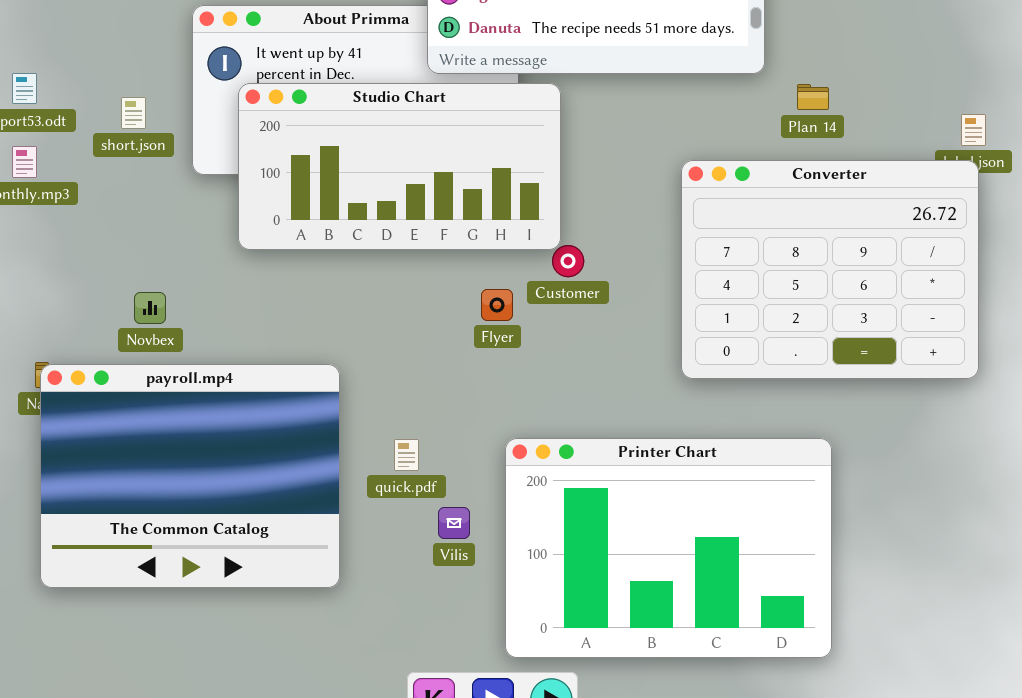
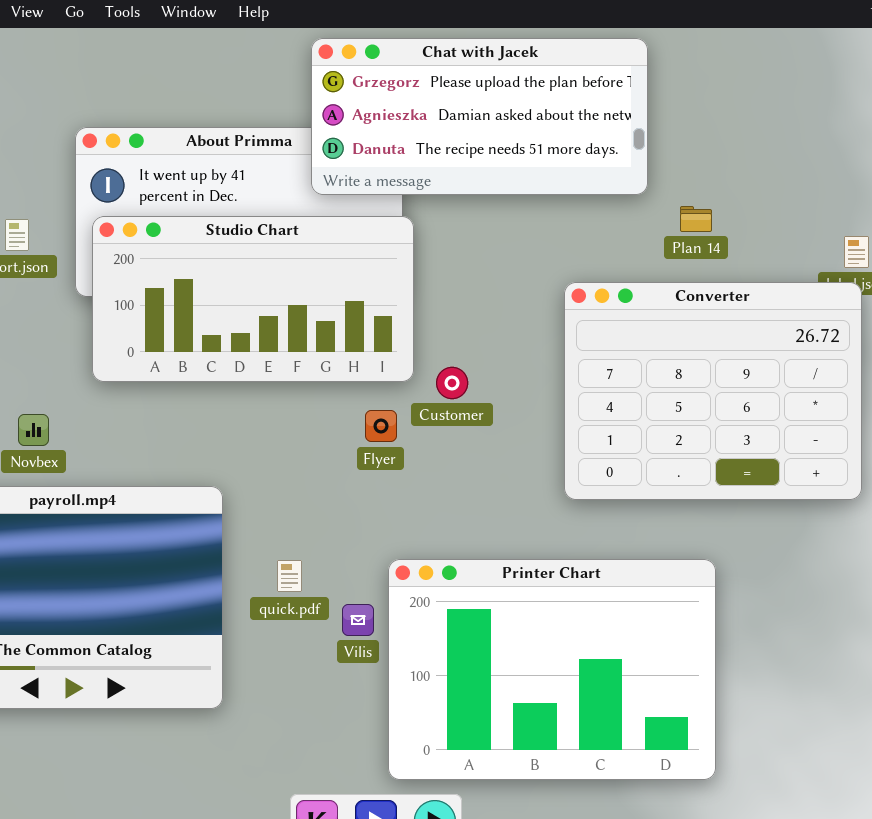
Studio Chart: [238,83,561,250] -> [92,216,414,382], moved
Vilis: [438,507,470,539] -> [342,604,374,636], moved

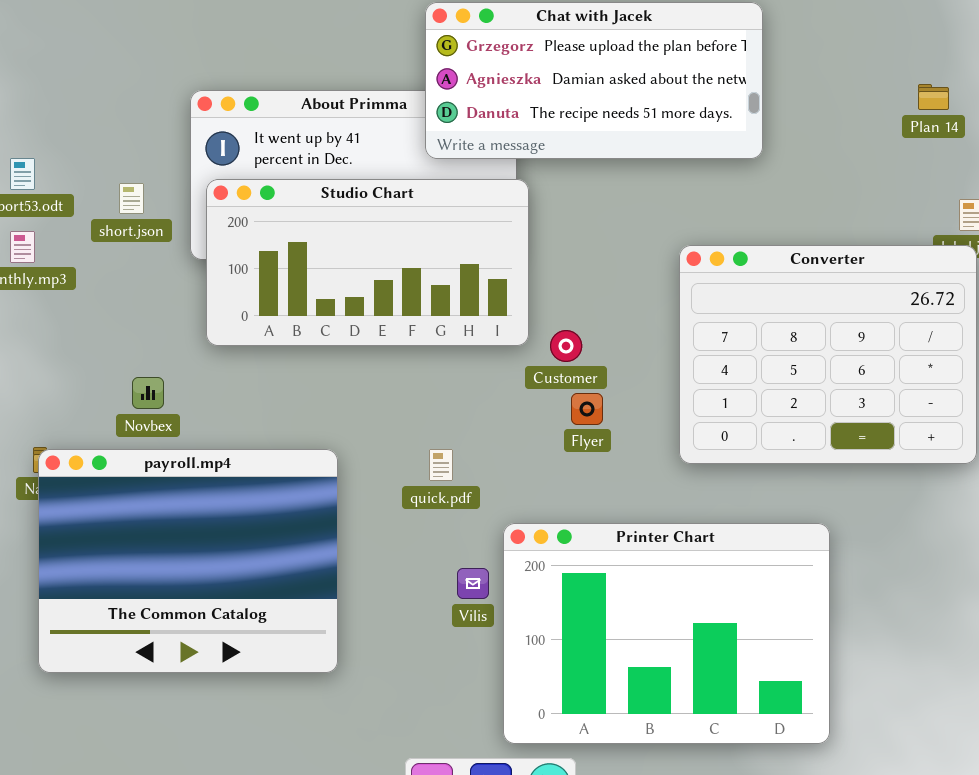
Plan 14: [680,206,712,232] -> [918,84,949,110], moved
Flyer: [365,410,397,442] -> [571,393,603,425], moved
quick.pdf: [277,560,302,592] -> [429,449,453,481], moved

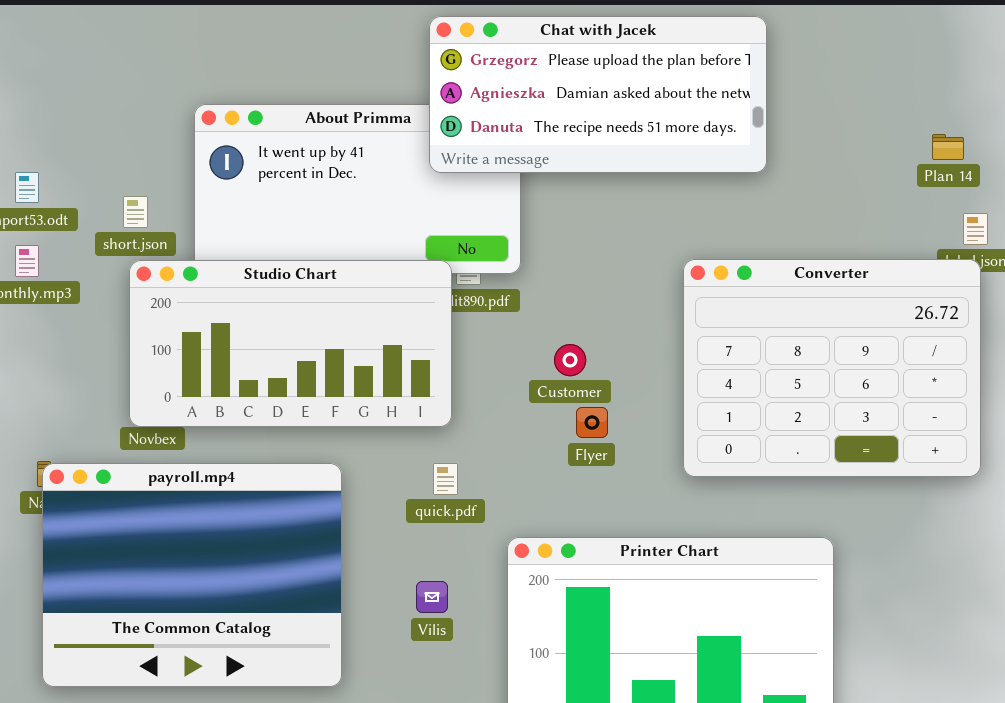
Plan 14: [918,84,949,110] -> [932,134,964,160], moved
Studio Chart: [206,179,529,346] -> [129,260,452,427], moved
Vilis: [457,568,489,599] -> [416,581,448,613], moved

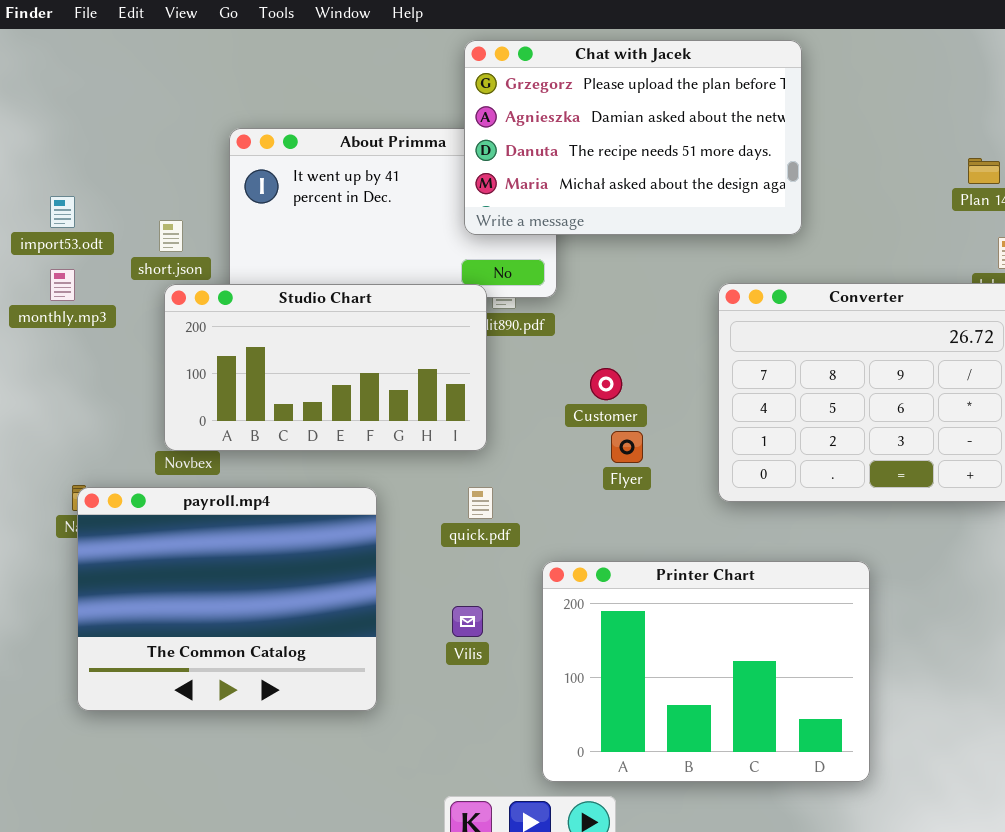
Chat with Jacek: [429,16,767,173] -> [464,40,802,235], resized

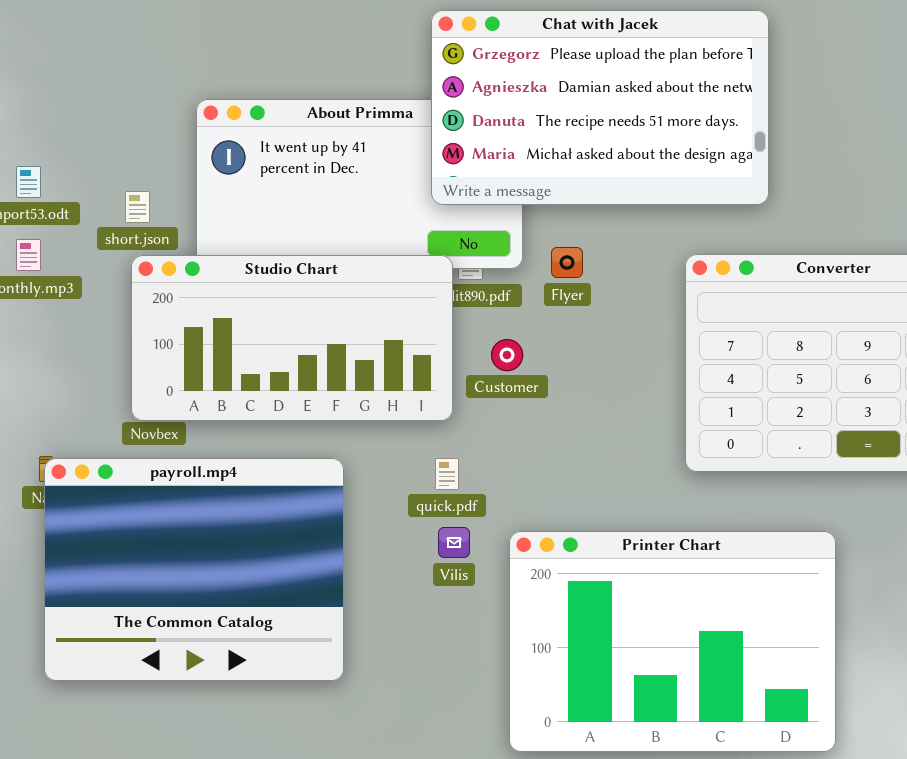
Customer: [590,368,622,400] -> [491,339,523,371], moved
Flyer: [611,431,643,463] -> [551,247,583,278], moved
Vilis: [452,606,483,637] -> [438,527,470,558], moved

